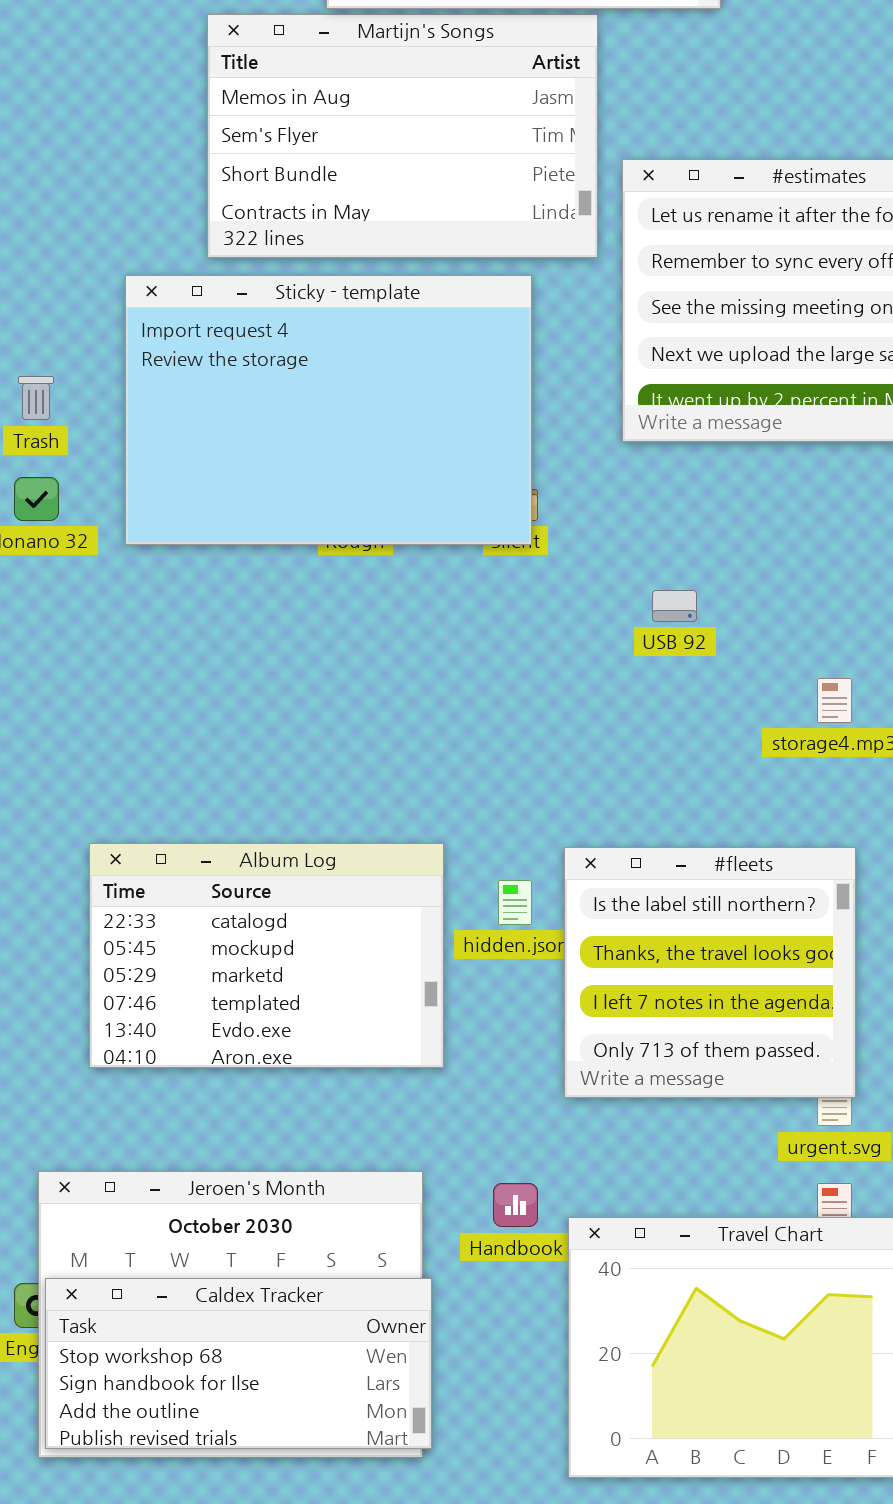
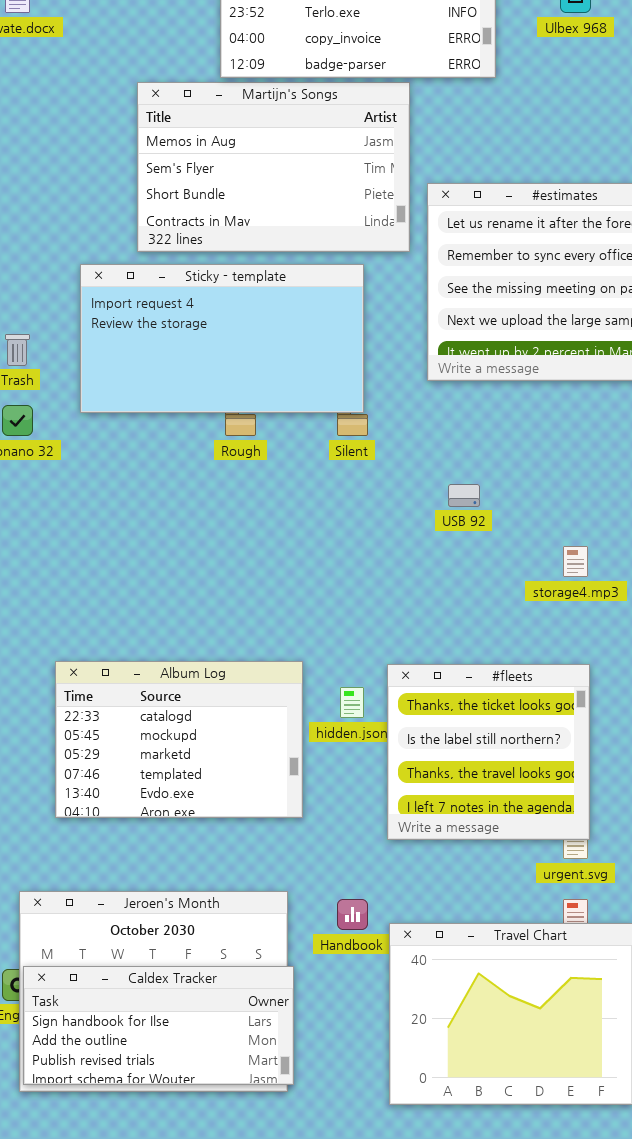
Sticky - template: [125,275,532,545] -> [80,264,364,413], resized
#fleets: [564,847,856,1098] -> [387,664,590,840], scrolled up 1 row
Caldex Tracker: [45,1278,432,1449] -> [23,966,294,1085], scrolled down 1 row

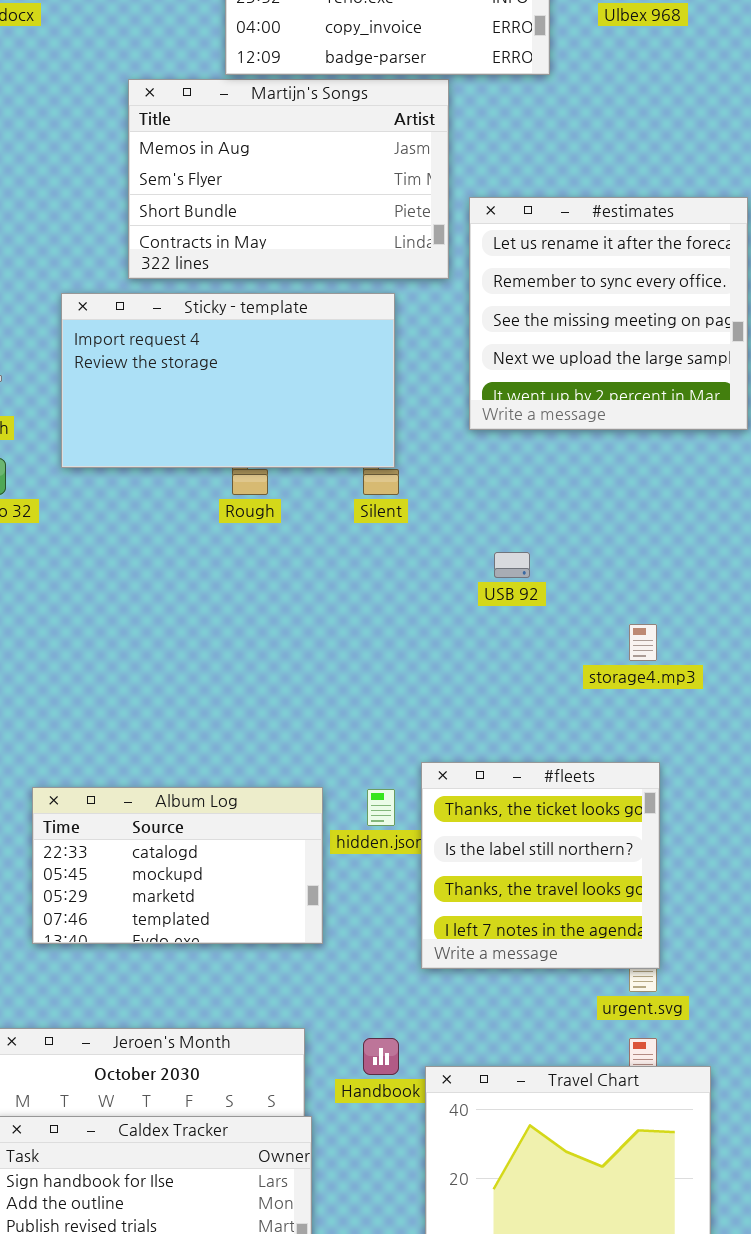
Album Log: [55,661,303,818] -> [32,787,323,944], resized

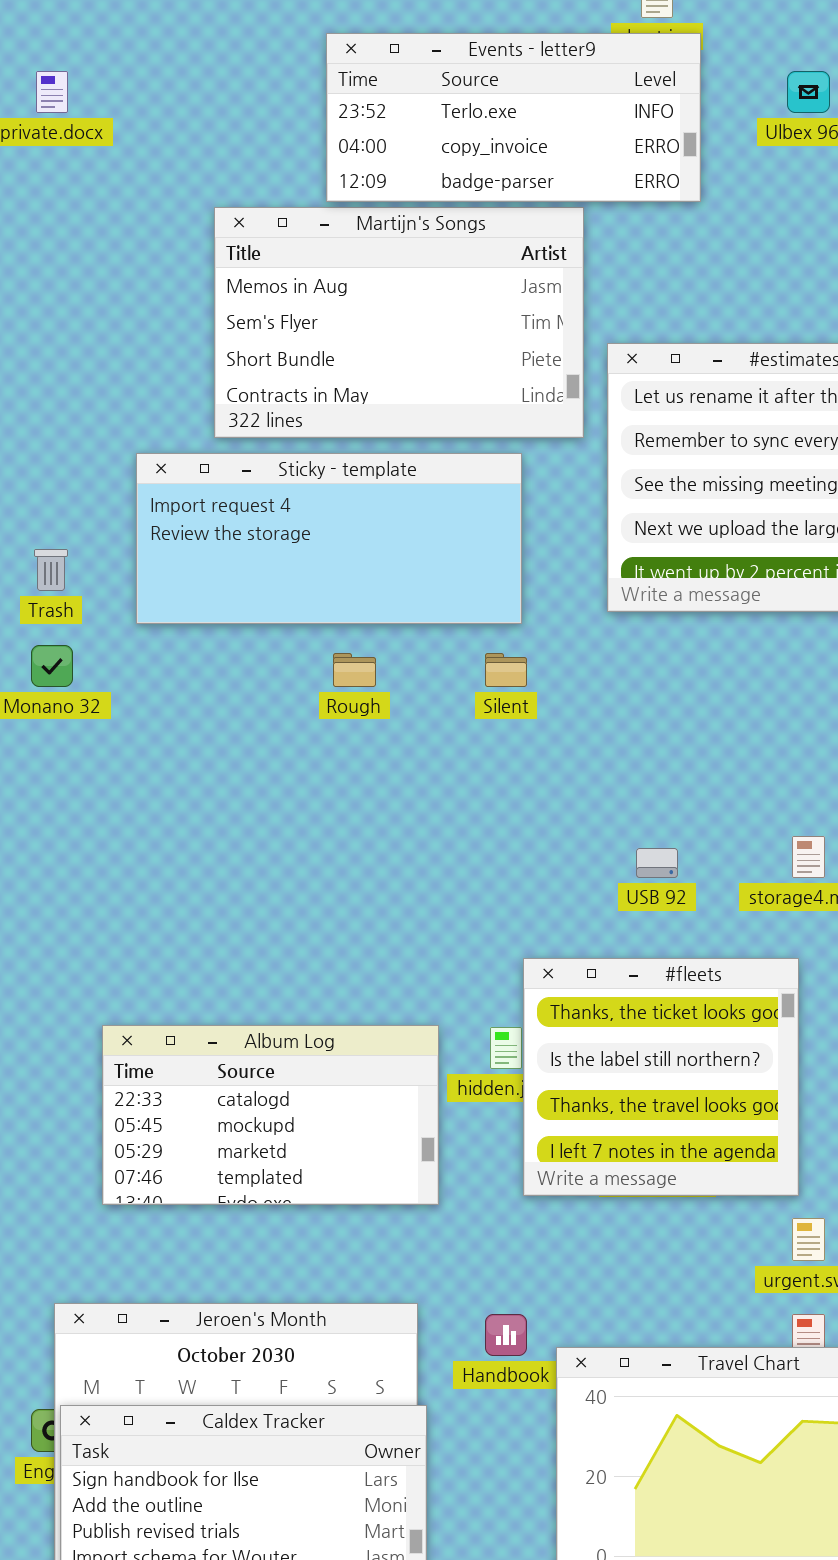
Sticky - template: [61,293,395,468] -> [136,453,522,624], resized
USB 92: [494,552,530,578] -> [636,848,678,878], moved
#fleets: [421,762,660,969] -> [523,958,799,1196], moved

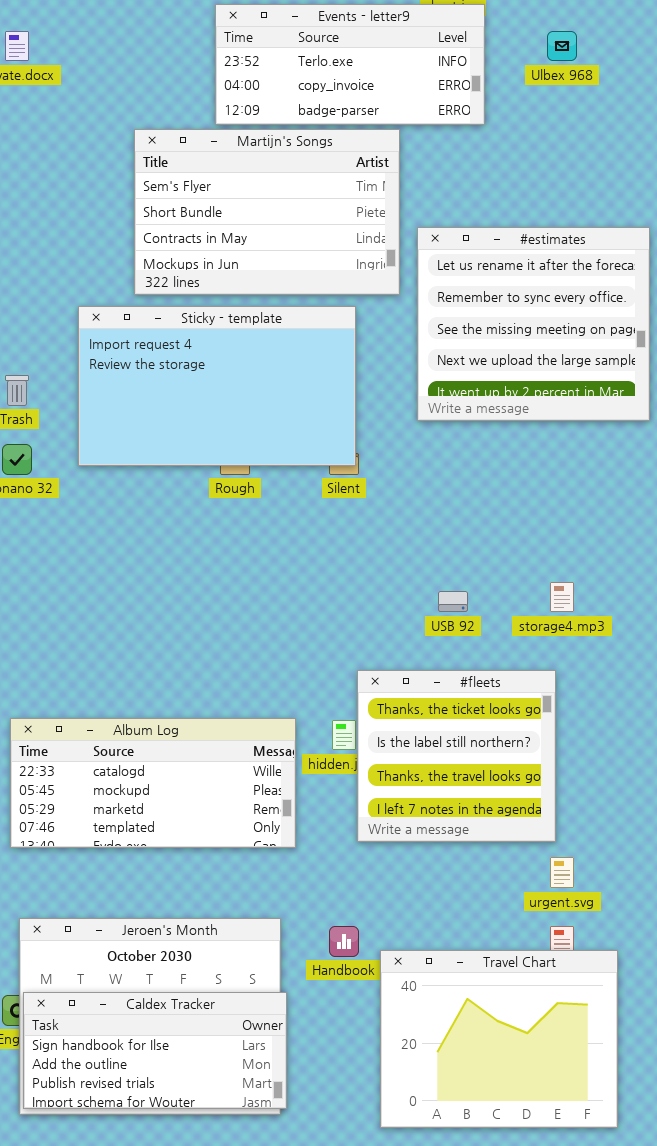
Martijn's Songs: [214,207,584,438] -> [134,129,400,295], scrolled down 1 row
Sticky - template: [136,453,522,624] -> [78,306,356,466], resized
Album Log: [102,1025,439,1205] -> [10,718,296,848], resized

